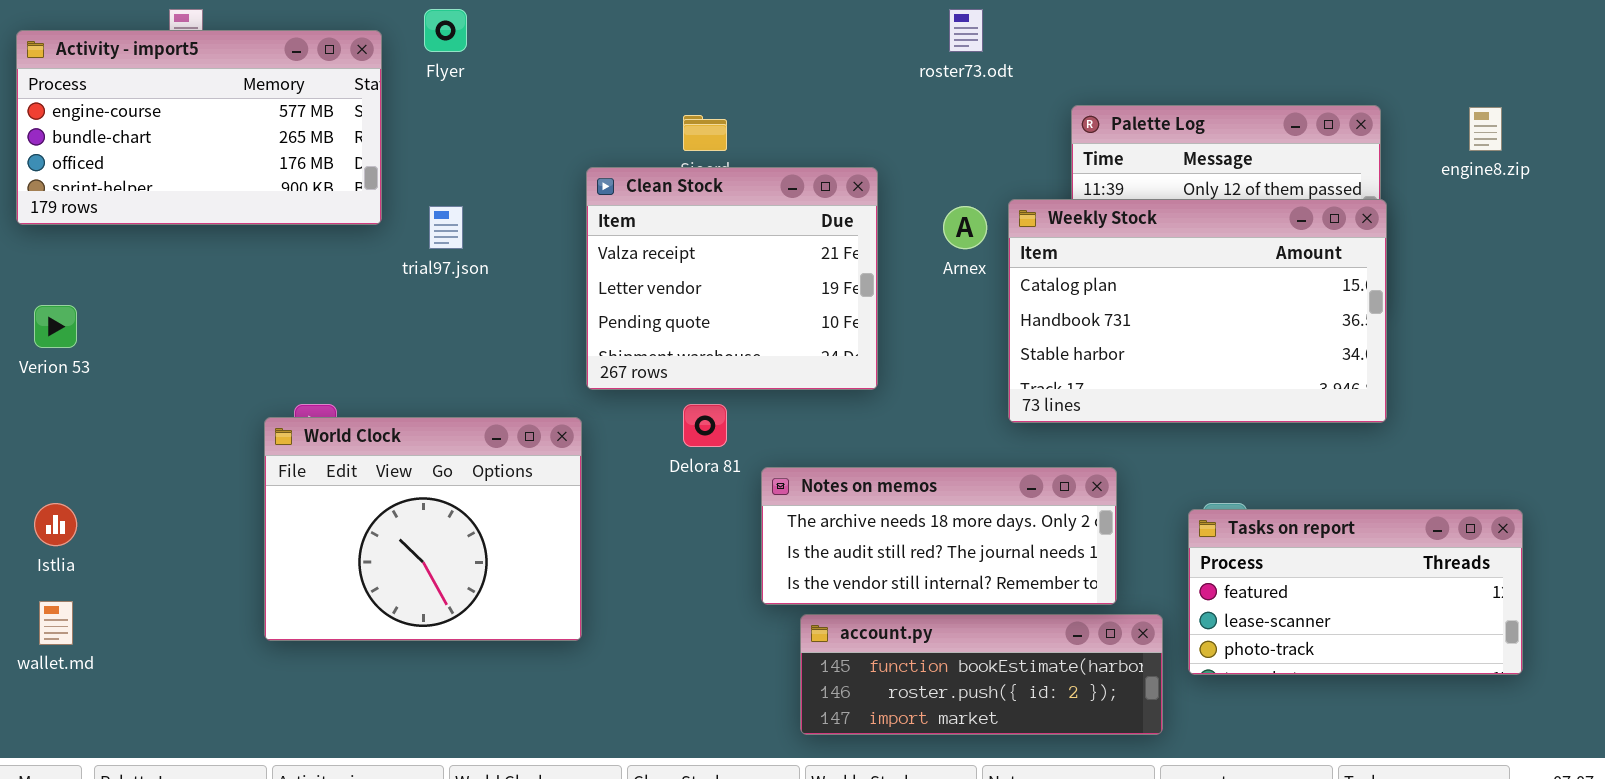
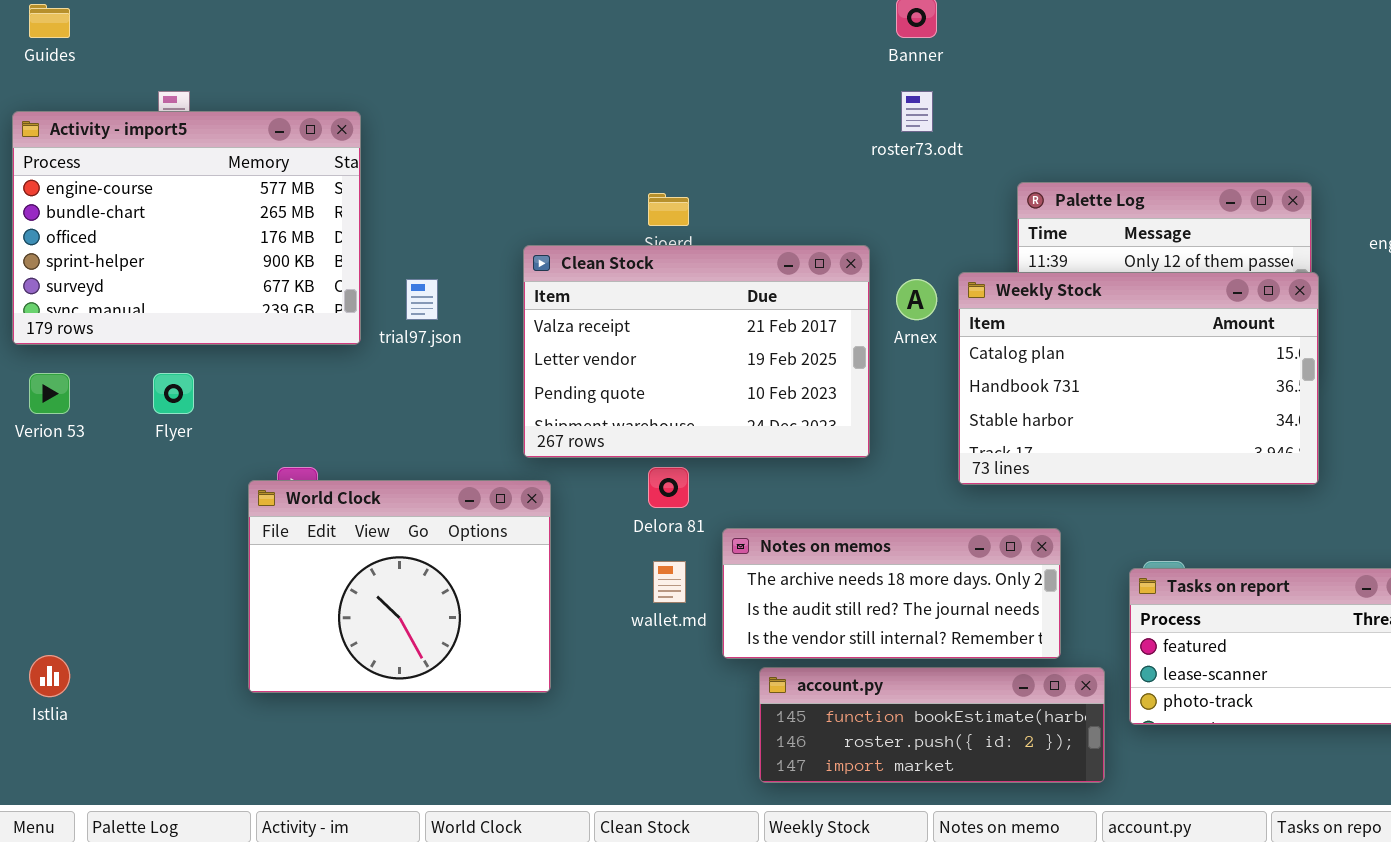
Flyer: [424,9,467,52] -> [153,373,194,414], moved
Activity - import5: [16,30,382,225] -> [12,111,361,345], resized
Clean Stock: [586,167,878,390] -> [523,245,870,458], moved, resized
Istlia: [34,503,77,546] -> [29,655,70,697], moved
wallet.md: [39,601,73,645] -> [653,561,686,603], moved

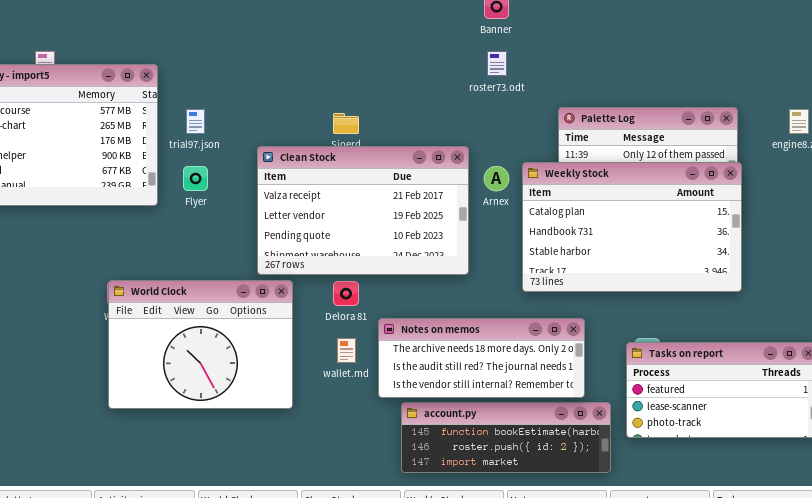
trial97.json: [406,279,438,320] -> [186,109,205,134], moved
Flyer: [153,373,194,414] -> [183,166,208,191], moved
World Clock: [248,480,551,693] -> [108,280,293,409], moved

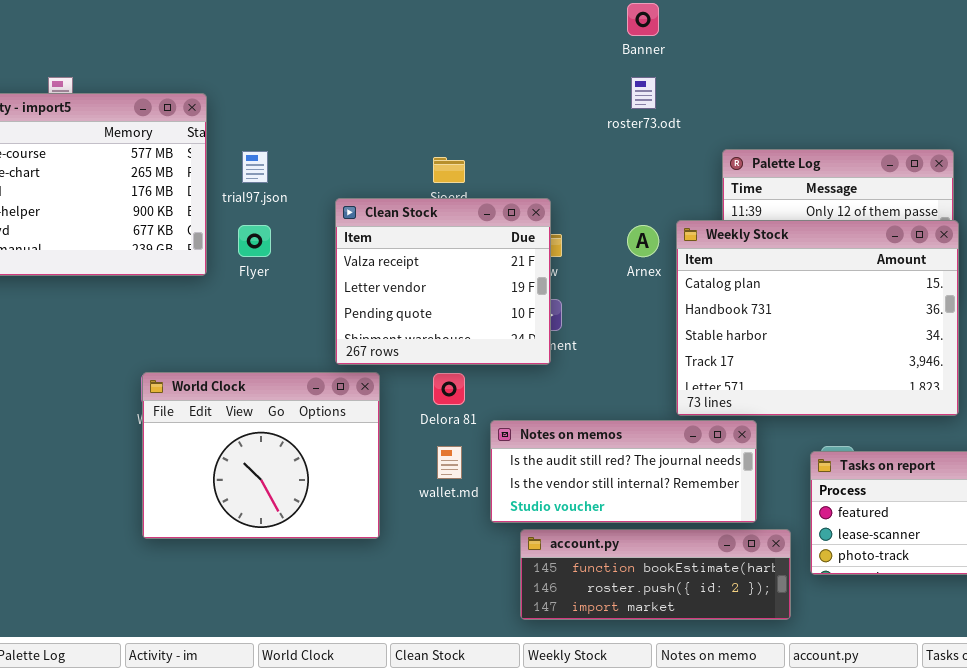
Clean Stock: [257,146,469,275] -> [335,198,551,365], resized
Weekly Stock: [522,162,742,292] -> [676,220,959,416], resized
Notes on memos: [378,318,585,398] -> [490,420,757,523], scrolled down 1 row

